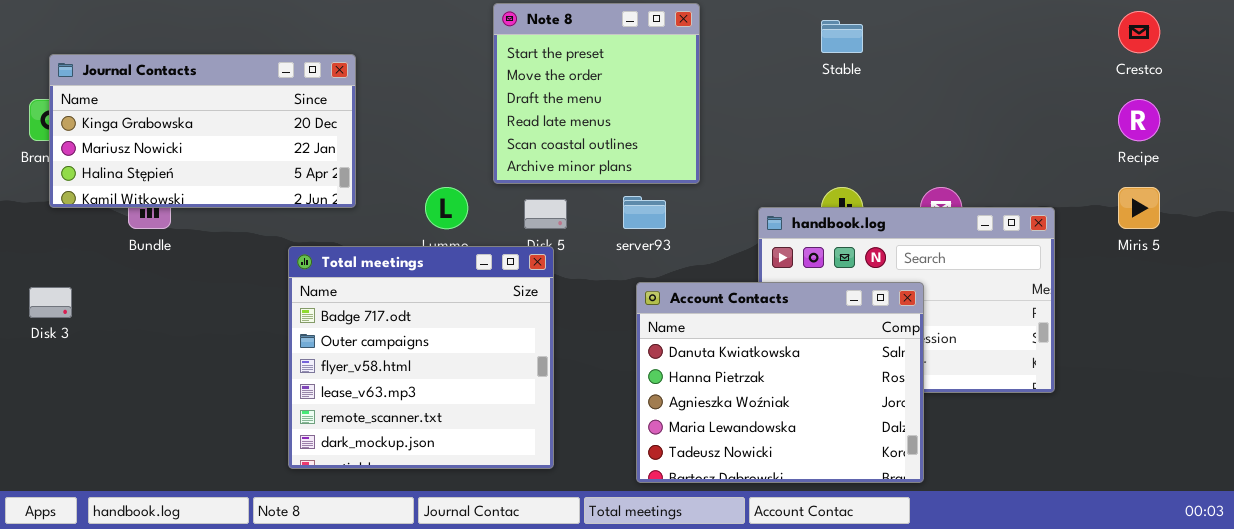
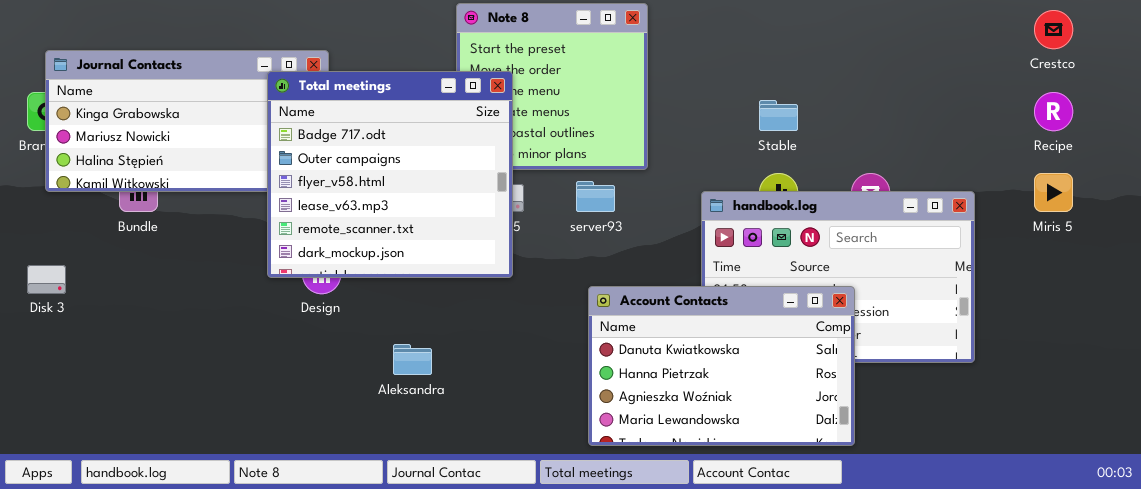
Stable: [821,20,863,53] -> [759,100,798,131], moved
Total meetings: [288,246,554,469] -> [267,71,513,278], moved
Account Contacts: [636,282,924,483] -> [588,286,855,446], resized

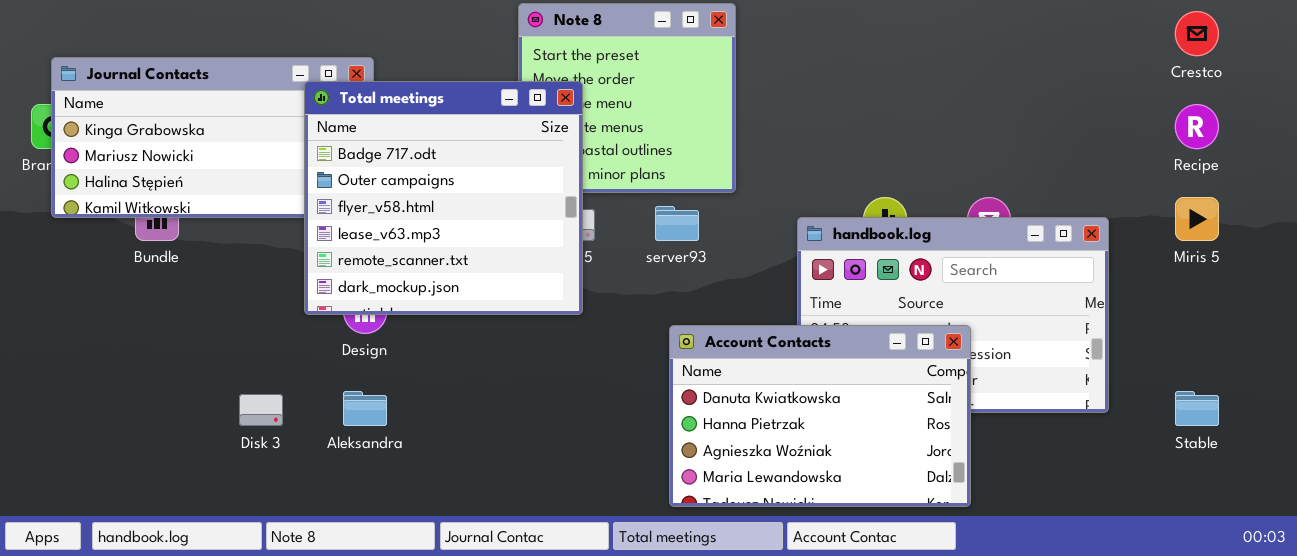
Stable: [759,100,798,131] -> [1175,391,1219,426], moved
Disk 3: [27,265,66,294] -> [239,394,283,426], moved
Aleksandra: [393,344,432,375] -> [343,391,387,426], moved

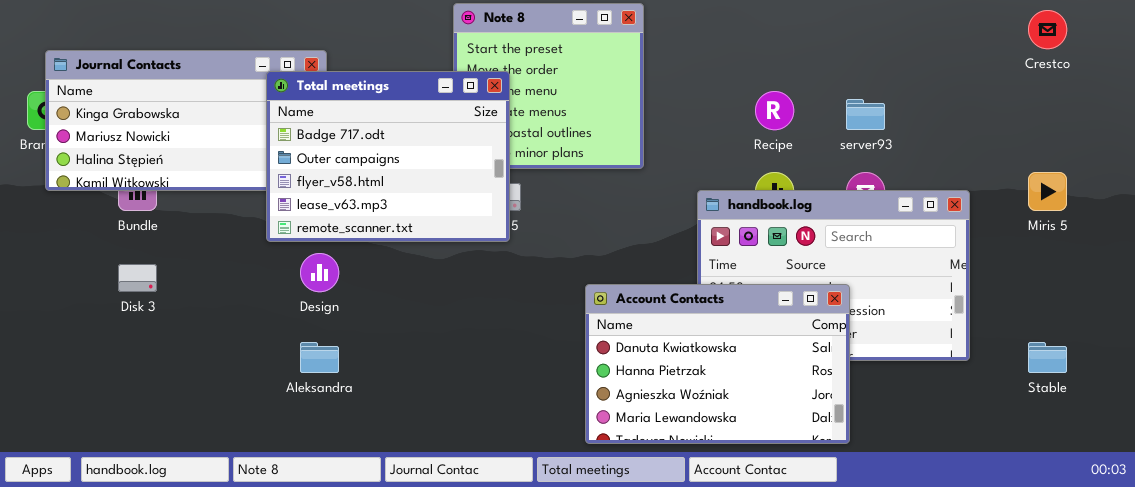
Total meetings: [304,81,583,315] -> [266,71,510,242], resized
Recipe: [1175,104,1219,149] -> [755,91,794,130], moved
server93: [655,206,699,241] -> [846,99,885,130], moved
Disk 3: [239,394,283,426] -> [118,264,157,292], moved

